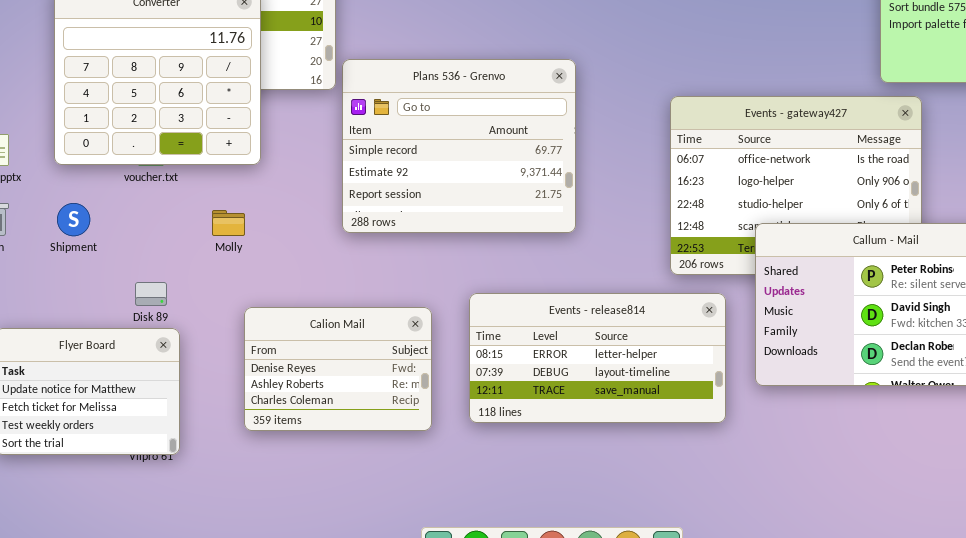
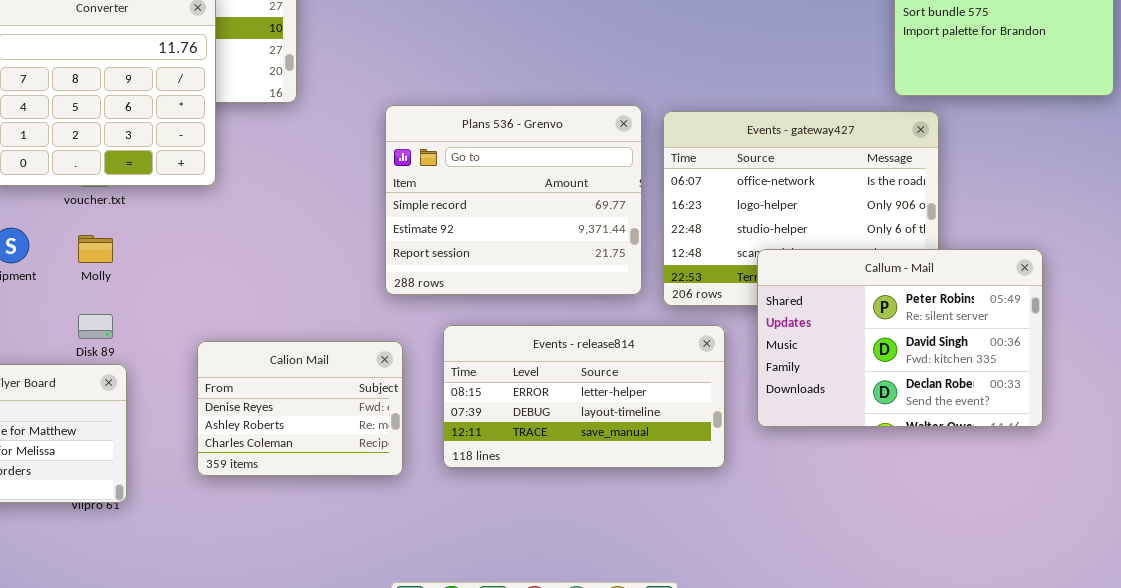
Plans 536 - Grenvo: [342,59,576,233] -> [385,105,642,295], moved
Molly: [212,210,245,236] -> [78,235,113,263], moved

